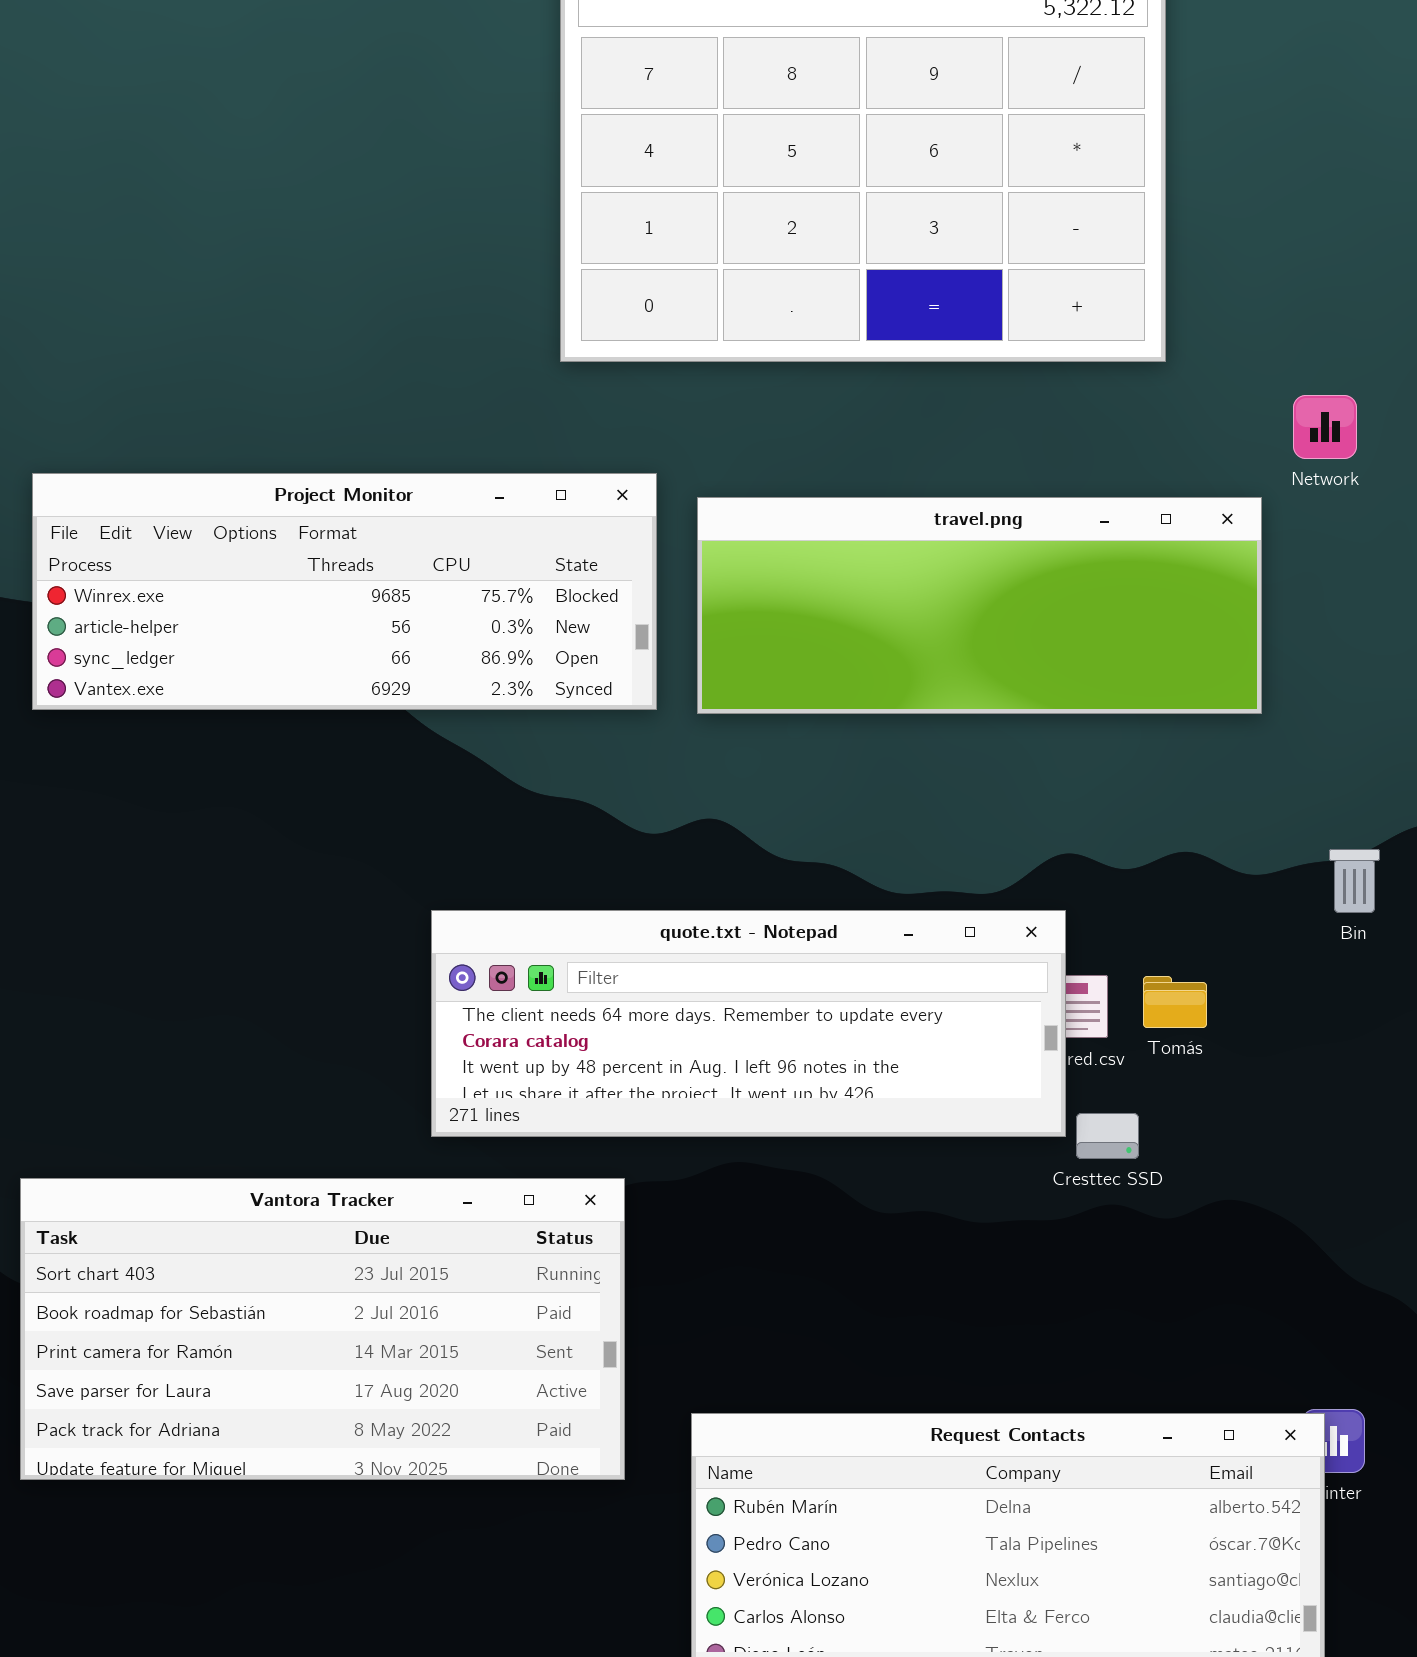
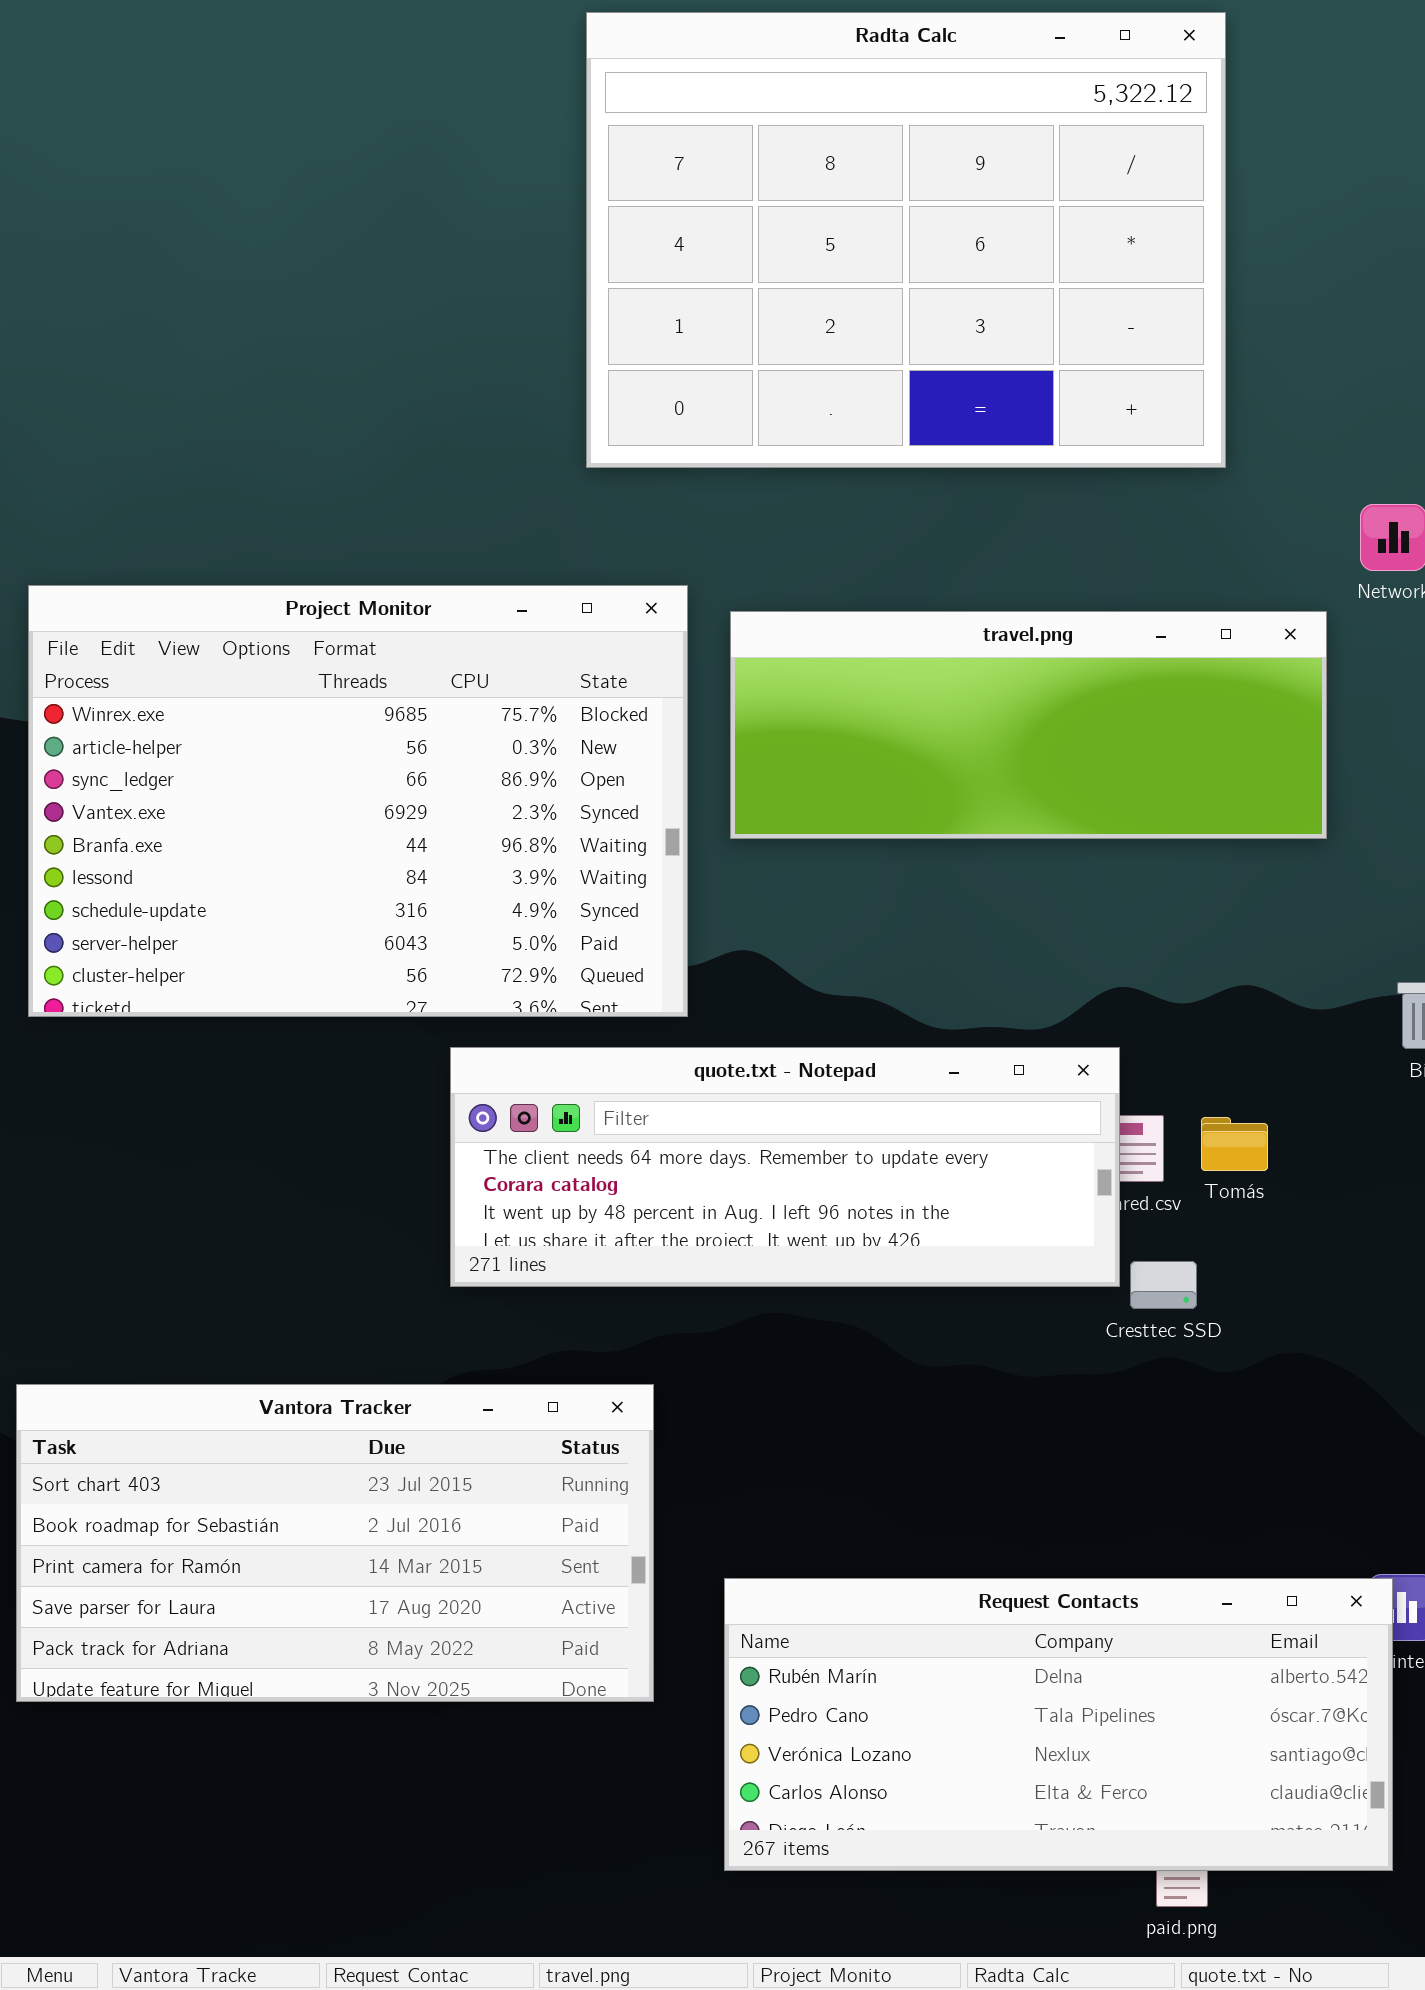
Project Monitor: [32,473,657,710] -> [28,585,688,1017], resized
Vantora Tracker: [20,1178,625,1480] -> [16,1384,654,1702], moved

